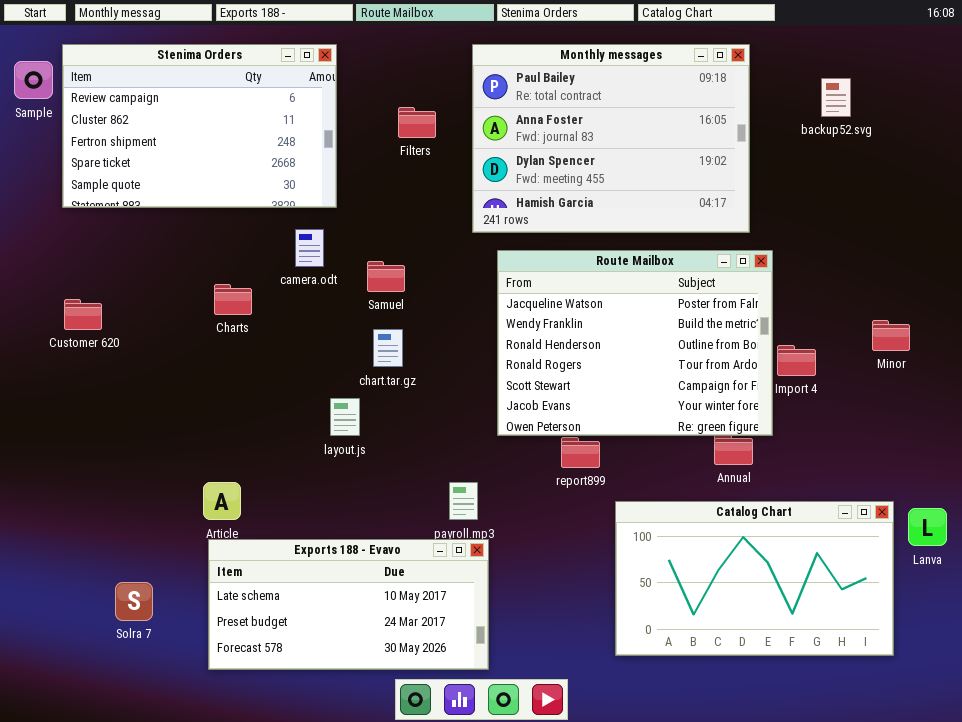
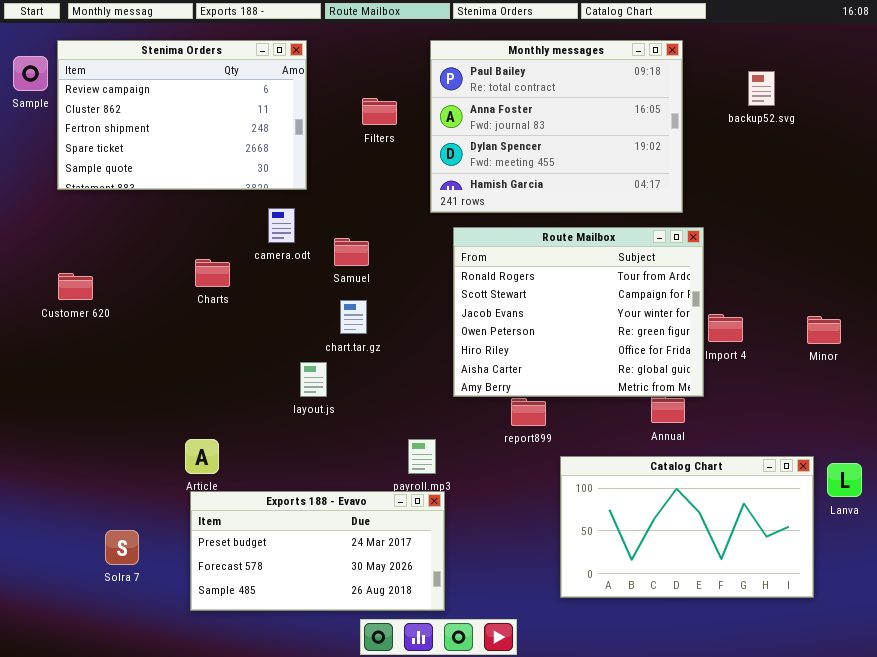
Route Mailbox: [497,250,773,436] -> [453,227,704,397], scrolled down 3 rows
Minor: [872,320,910,351] -> [807,316,841,344], moved
Exports 188 - Evavo: [208,539,489,670] -> [190,491,445,611], scrolled down 1 row

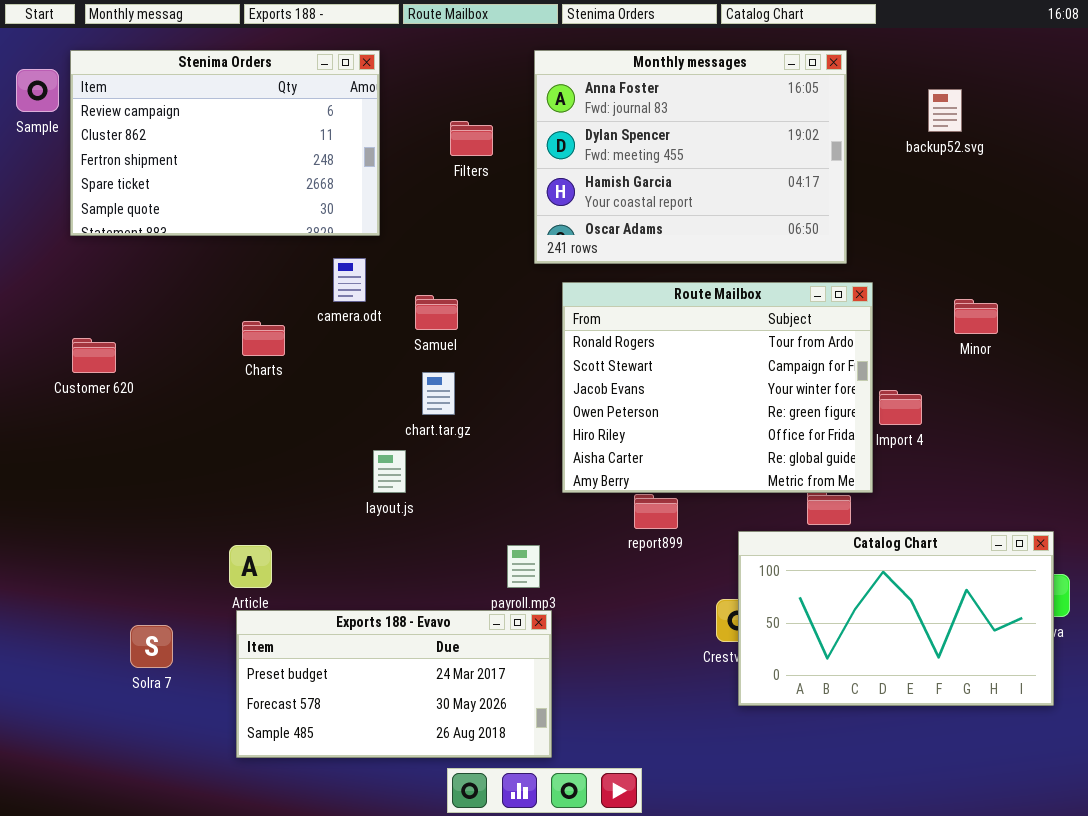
Monthly messages: [430,40,683,213] -> [534,50,847,264], scrolled down 1 row
Minor: [807,316,841,344] -> [954,299,998,334], moved
Catalog Chart: [560,456,814,598] -> [738,531,1054,706], moved
Solra 7: [105,530,139,565] -> [130,625,173,668], moved

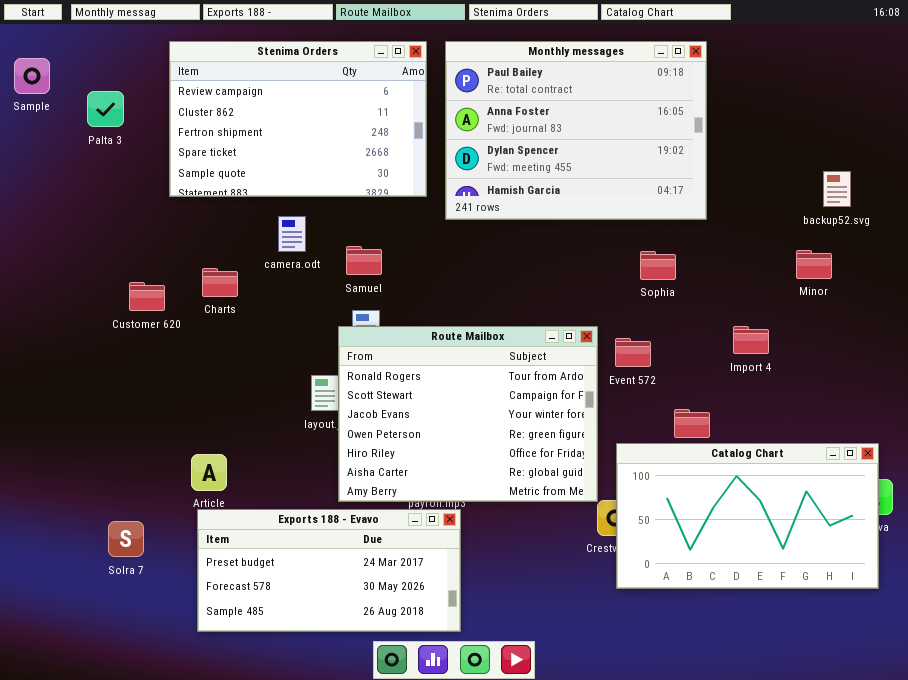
Stenima Orders: [70,50,380,236] -> [169,41,427,197], moved
Monthly messages: [534,50,847,264] -> [445,41,707,220], scrolled up 1 row
backup52.svg: [928,89,962,132] -> [823,171,851,207], moved
Route Mailbox: [562,282,873,493] -> [338,326,598,502], moved
Customer 620: [72,338,116,373] -> [129,282,165,311], moved

